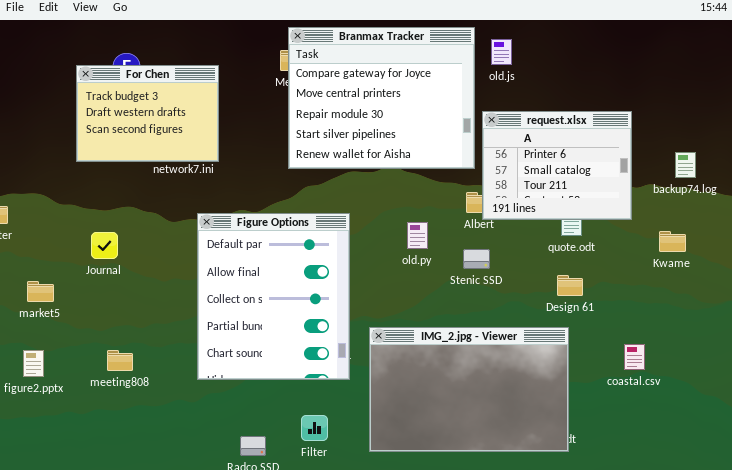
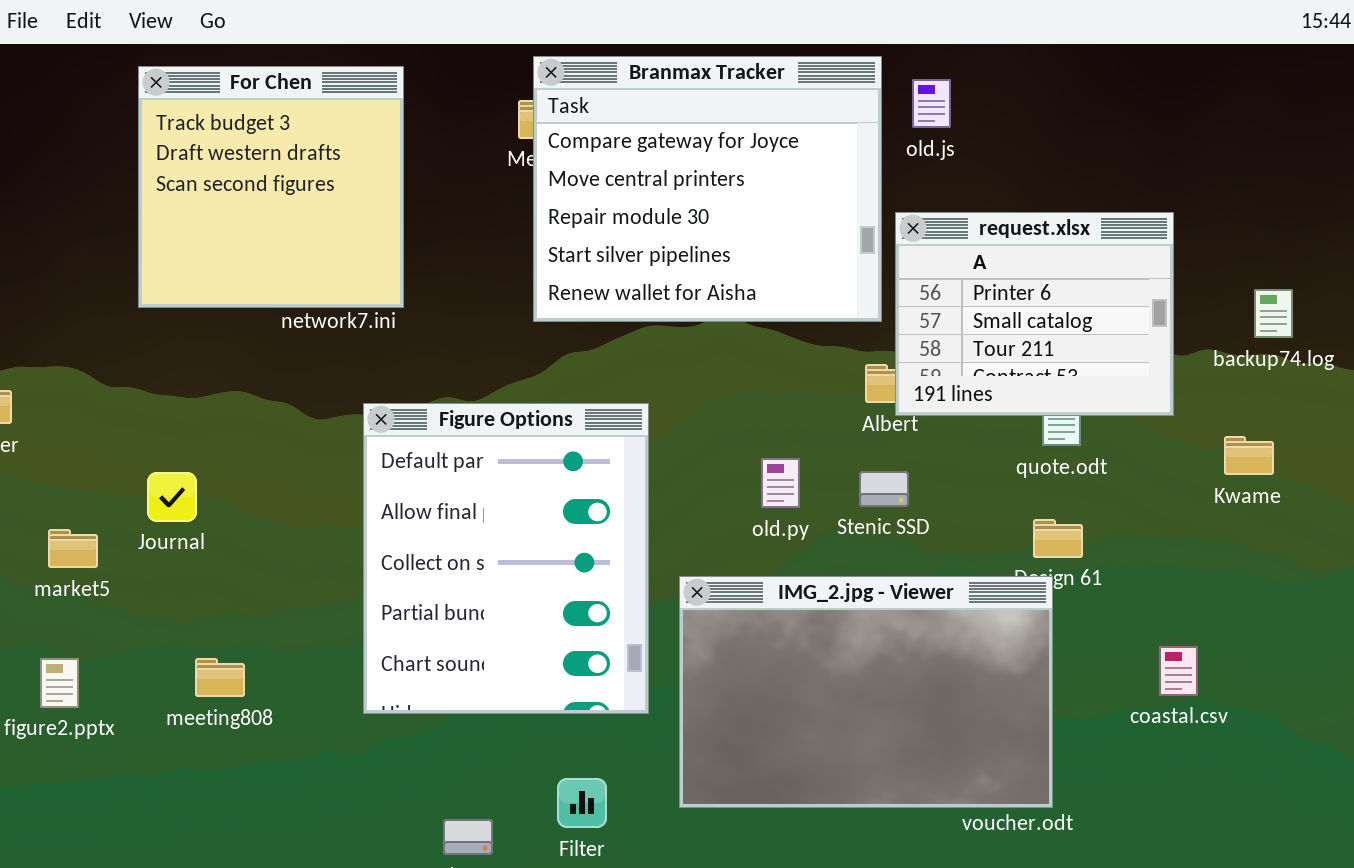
For Chen: [76,65,219,162] -> [138,66,404,308], resized
old.py: [407,222,428,249] -> [761,458,800,508], moved
Journal: [91,232,118,259] -> [147,472,197,522], moved
IMG_2.jpg - Viewer: [369,327,569,452] -> [679,576,1053,808], moved

